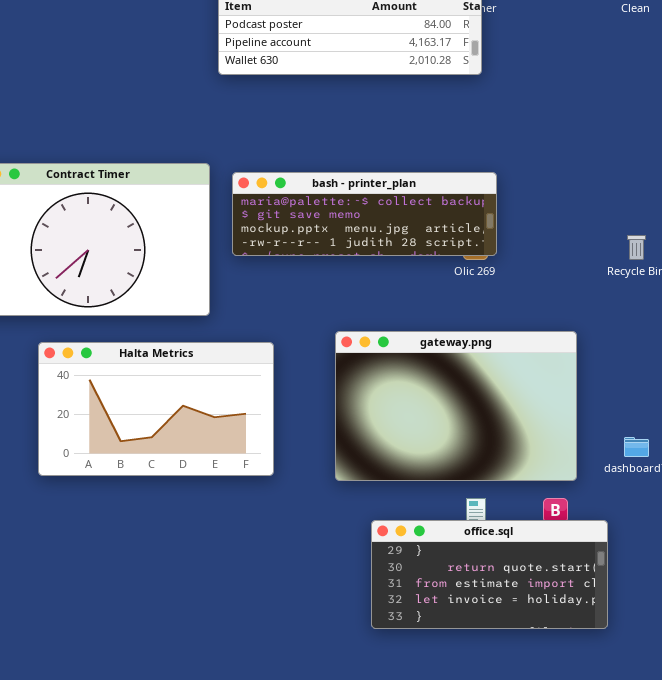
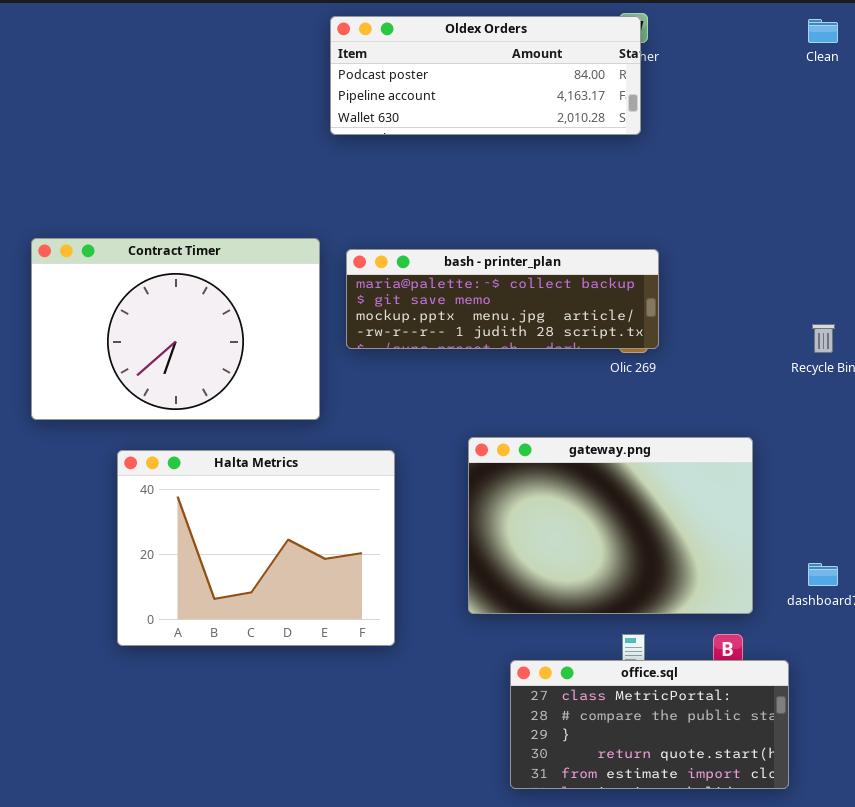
Halta Metrics: [38,342,274,476] -> [117,450,395,646], resized
office.sql: [371,520,608,629] -> [510,660,789,789], scrolled up 2 rows

